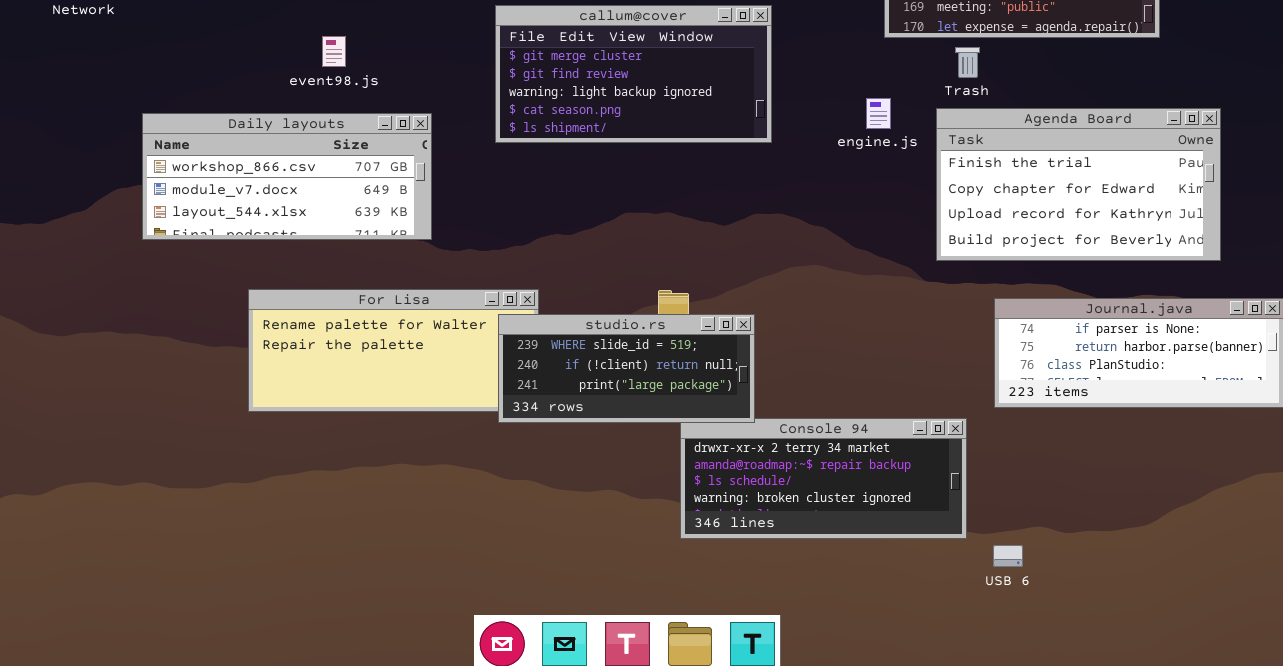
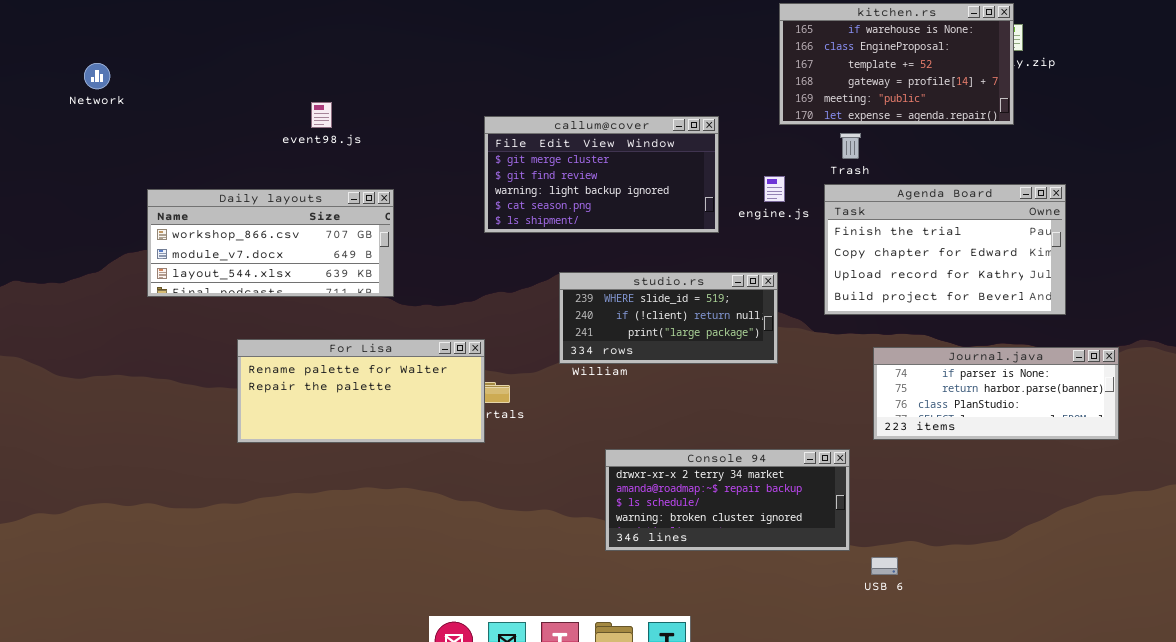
callum@cover: [495,5,772,143] -> [484,116,719,233], moved
event98.js: [322,36,346,67] -> [311,102,332,128], moved
studio.rs: [498,314,755,423] -> [559,272,778,364], moved

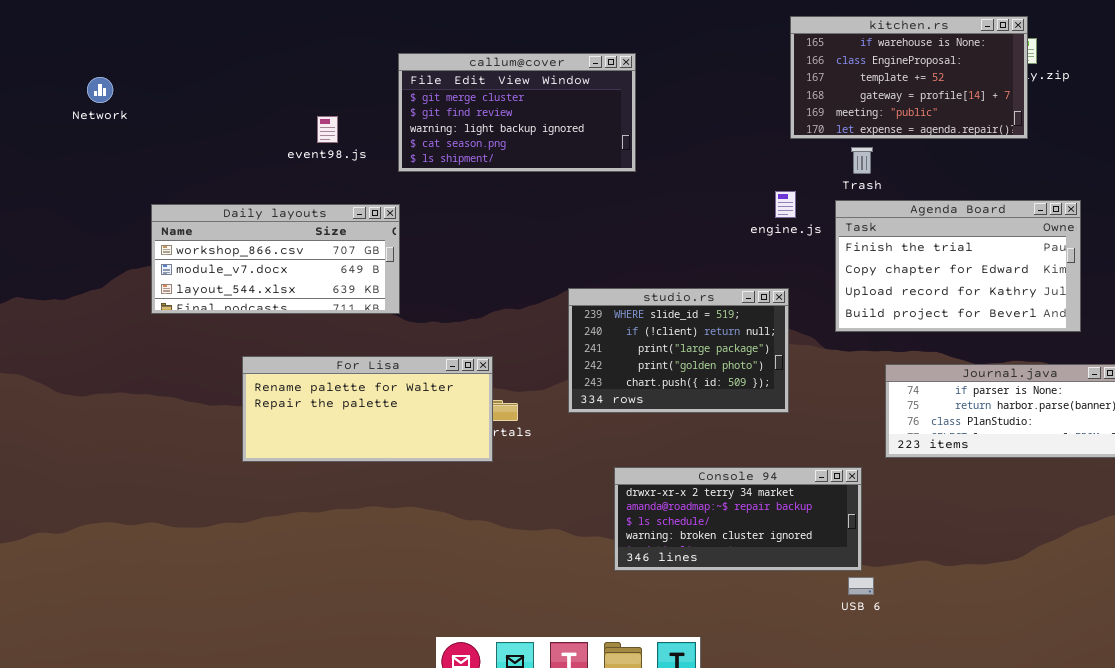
callum@cover: [484,116,719,233] -> [398,53,636,172], moved
studio.rs: [559,272,778,364] -> [568,288,789,413], resized
USB 6: [871,557,898,575] -> [848,577,874,595], moved

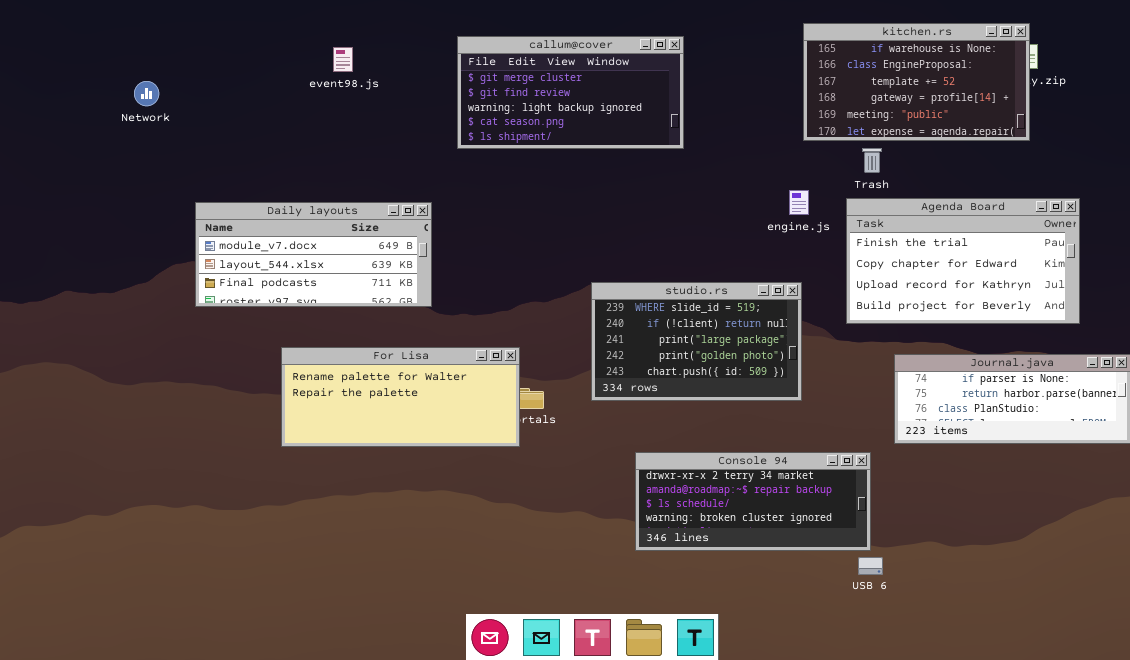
callum@cover: [398,53,636,172] -> [457,36,684,149], moved
event98.js: [317,116,338,143] -> [333,47,353,72], moved
Daily layouts: [151,204,400,314] -> [195,202,432,307], scrolled down 1 row

